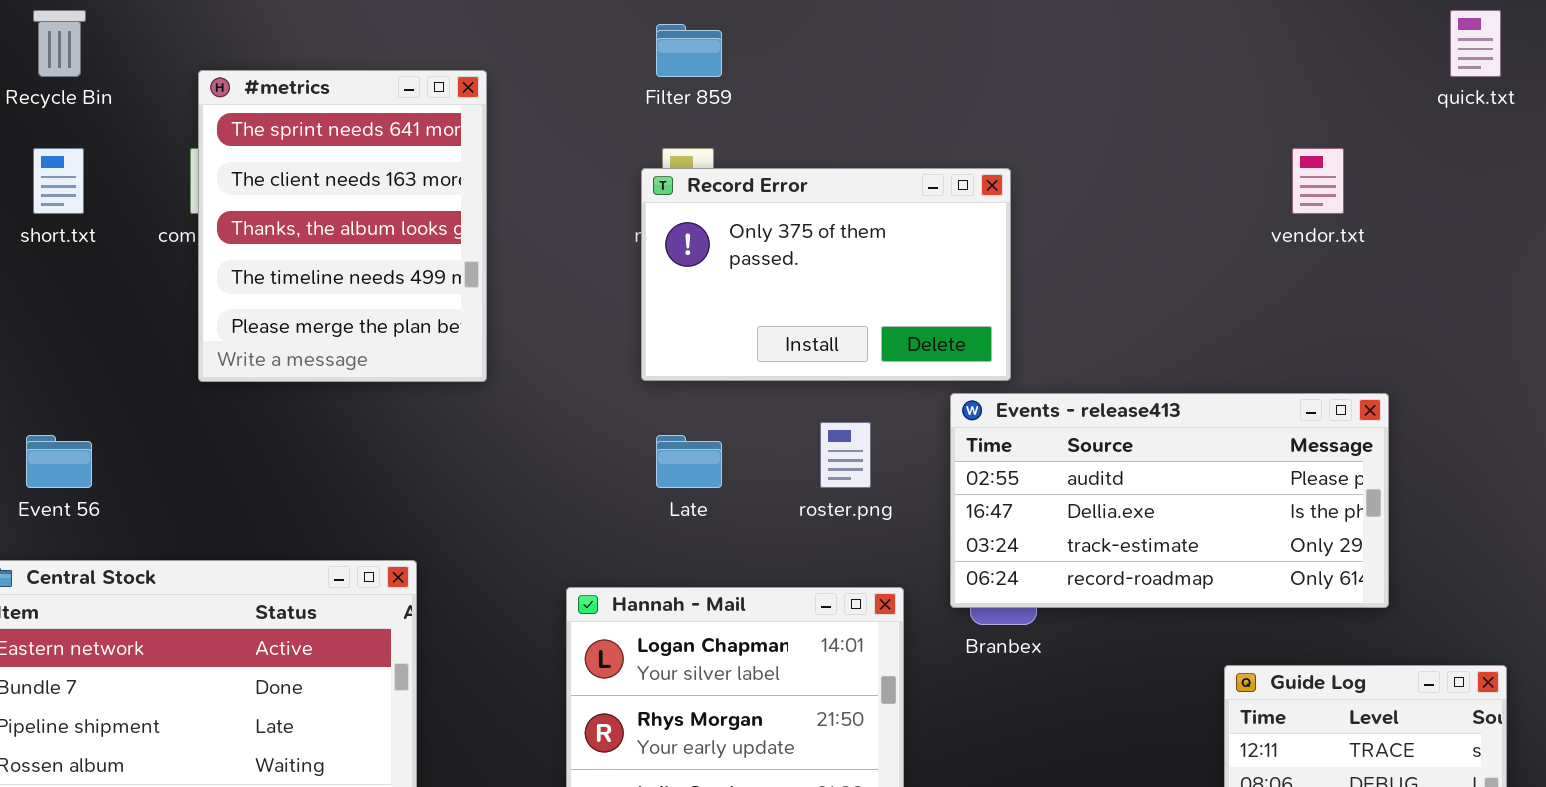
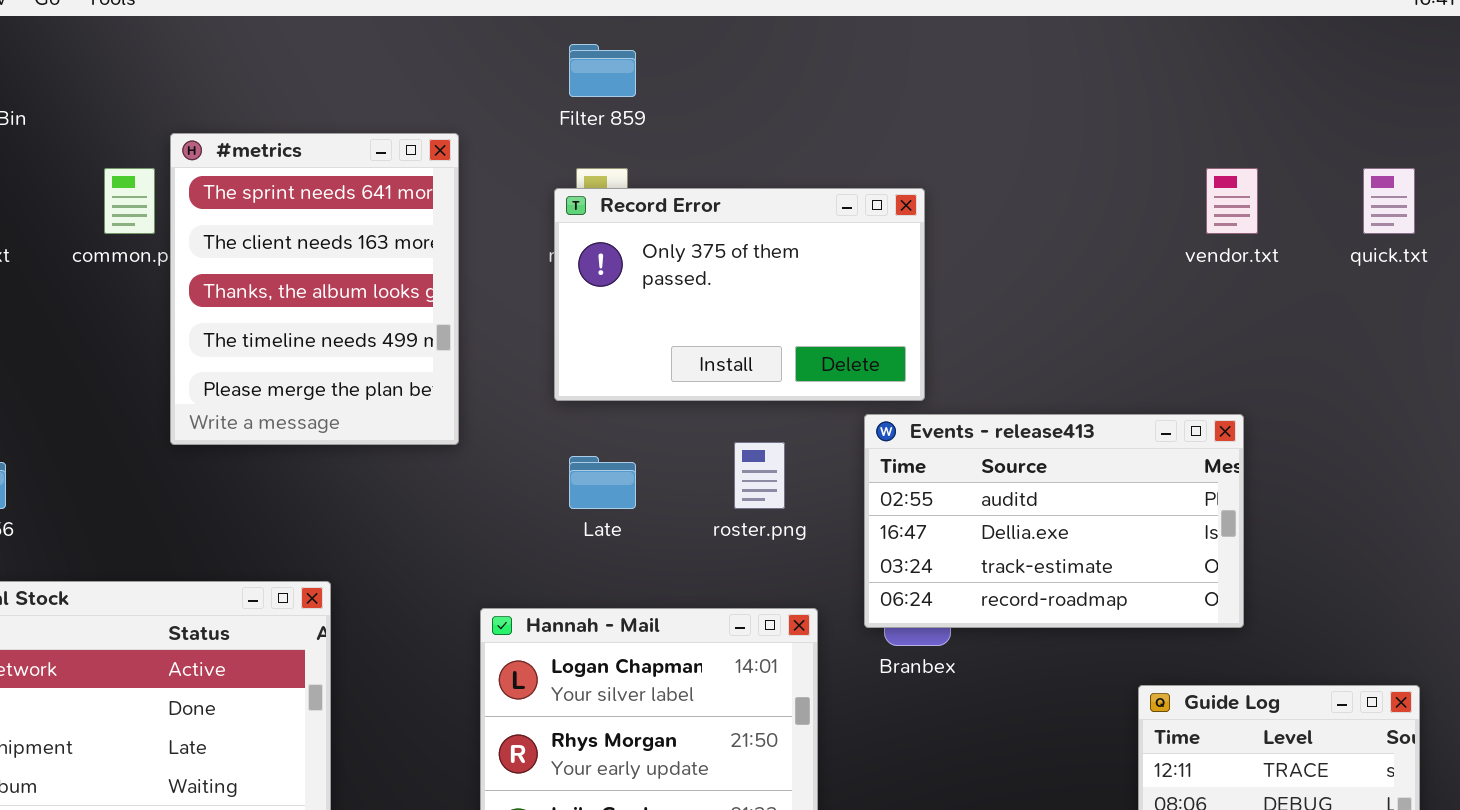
quick.txt: [1450,10,1501,77] -> [1363,168,1415,234], moved
#metrics: [198,70,487,382] -> [170,133,459,445], moved
Events - release413: [950,393,1389,608] -> [864,414,1244,628], resized

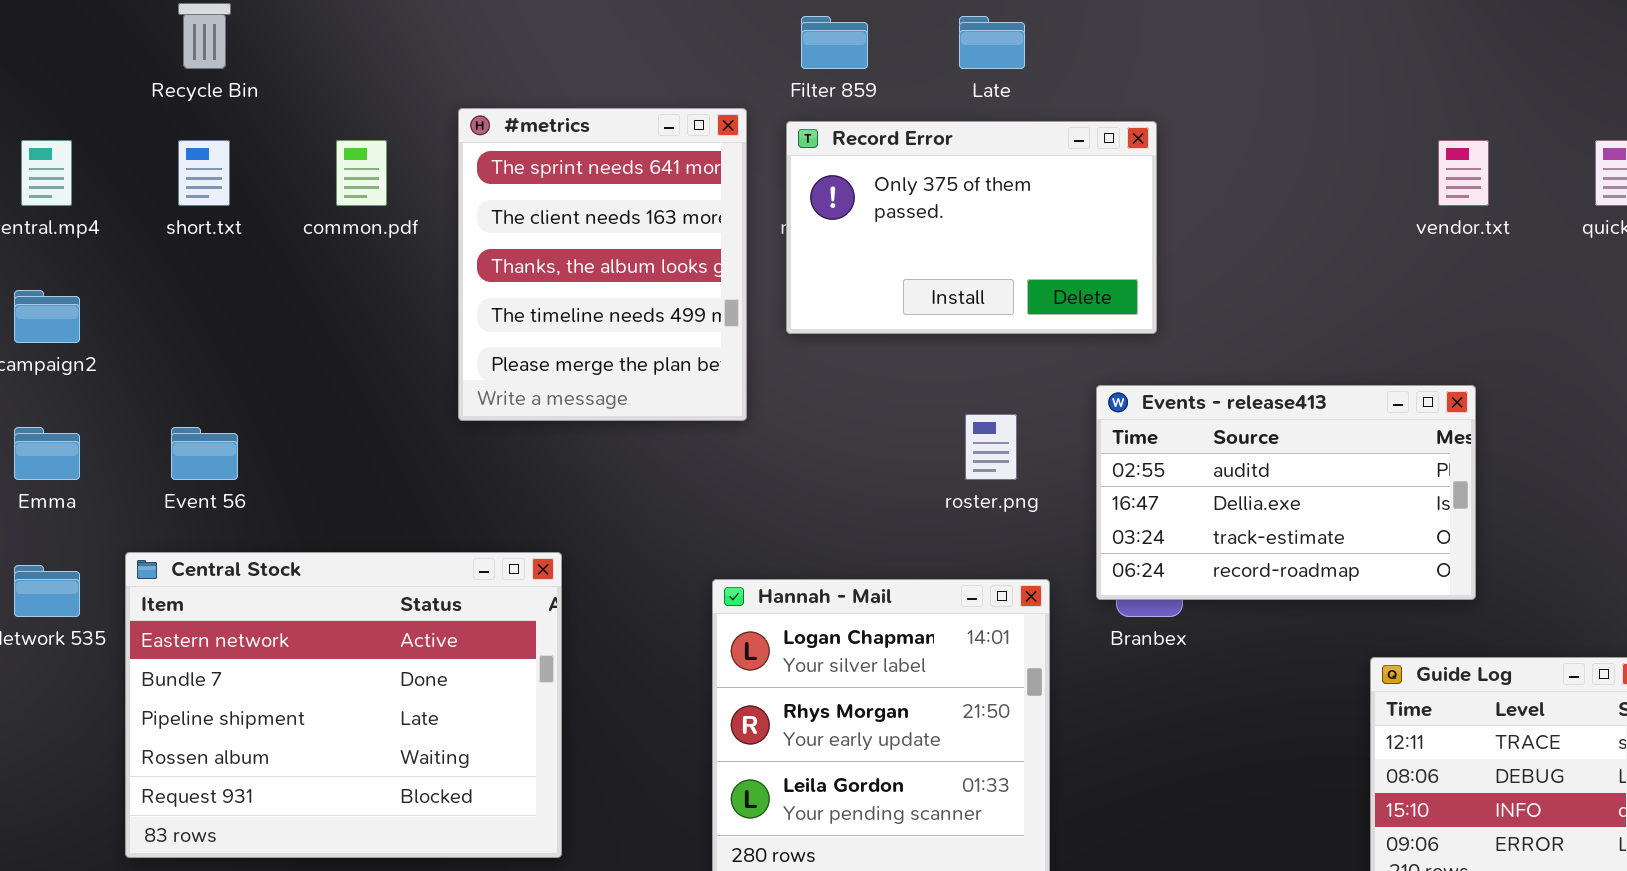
#metrics: [170,133,459,445] -> [458,108,747,421], moved
Record Error: [554,188,925,401] -> [786,121,1157,334], moved
Late: [569,456,636,509] -> [959,16,1025,69], moved

